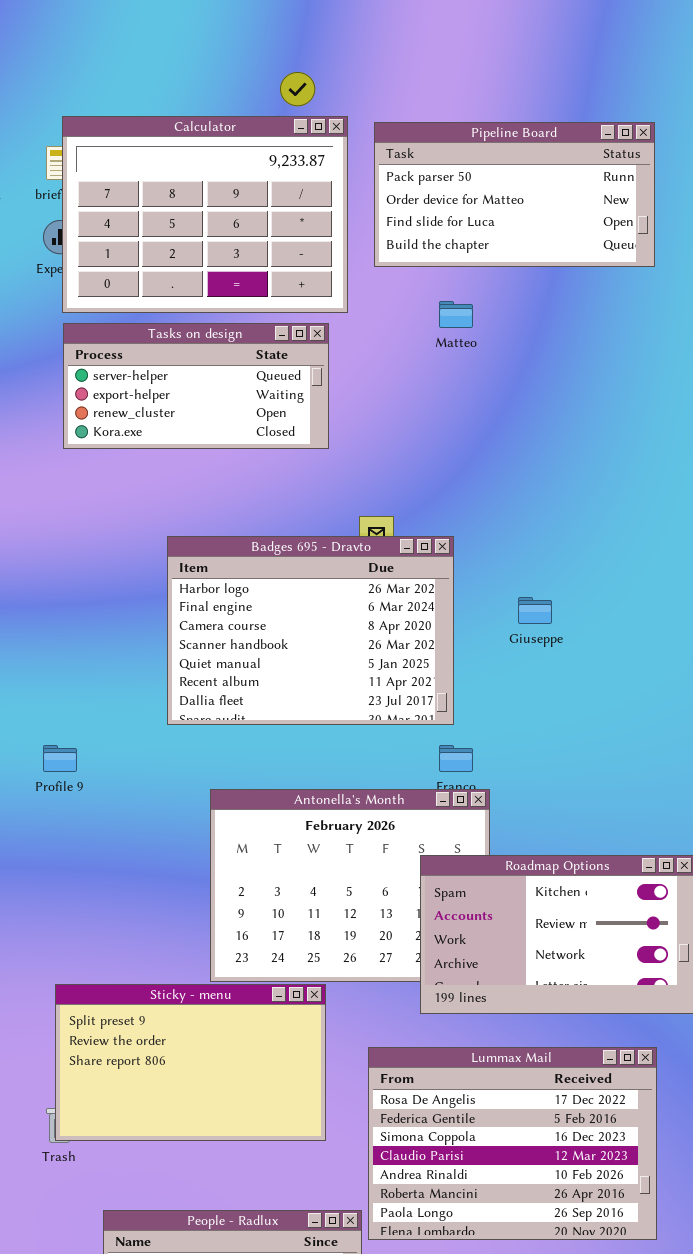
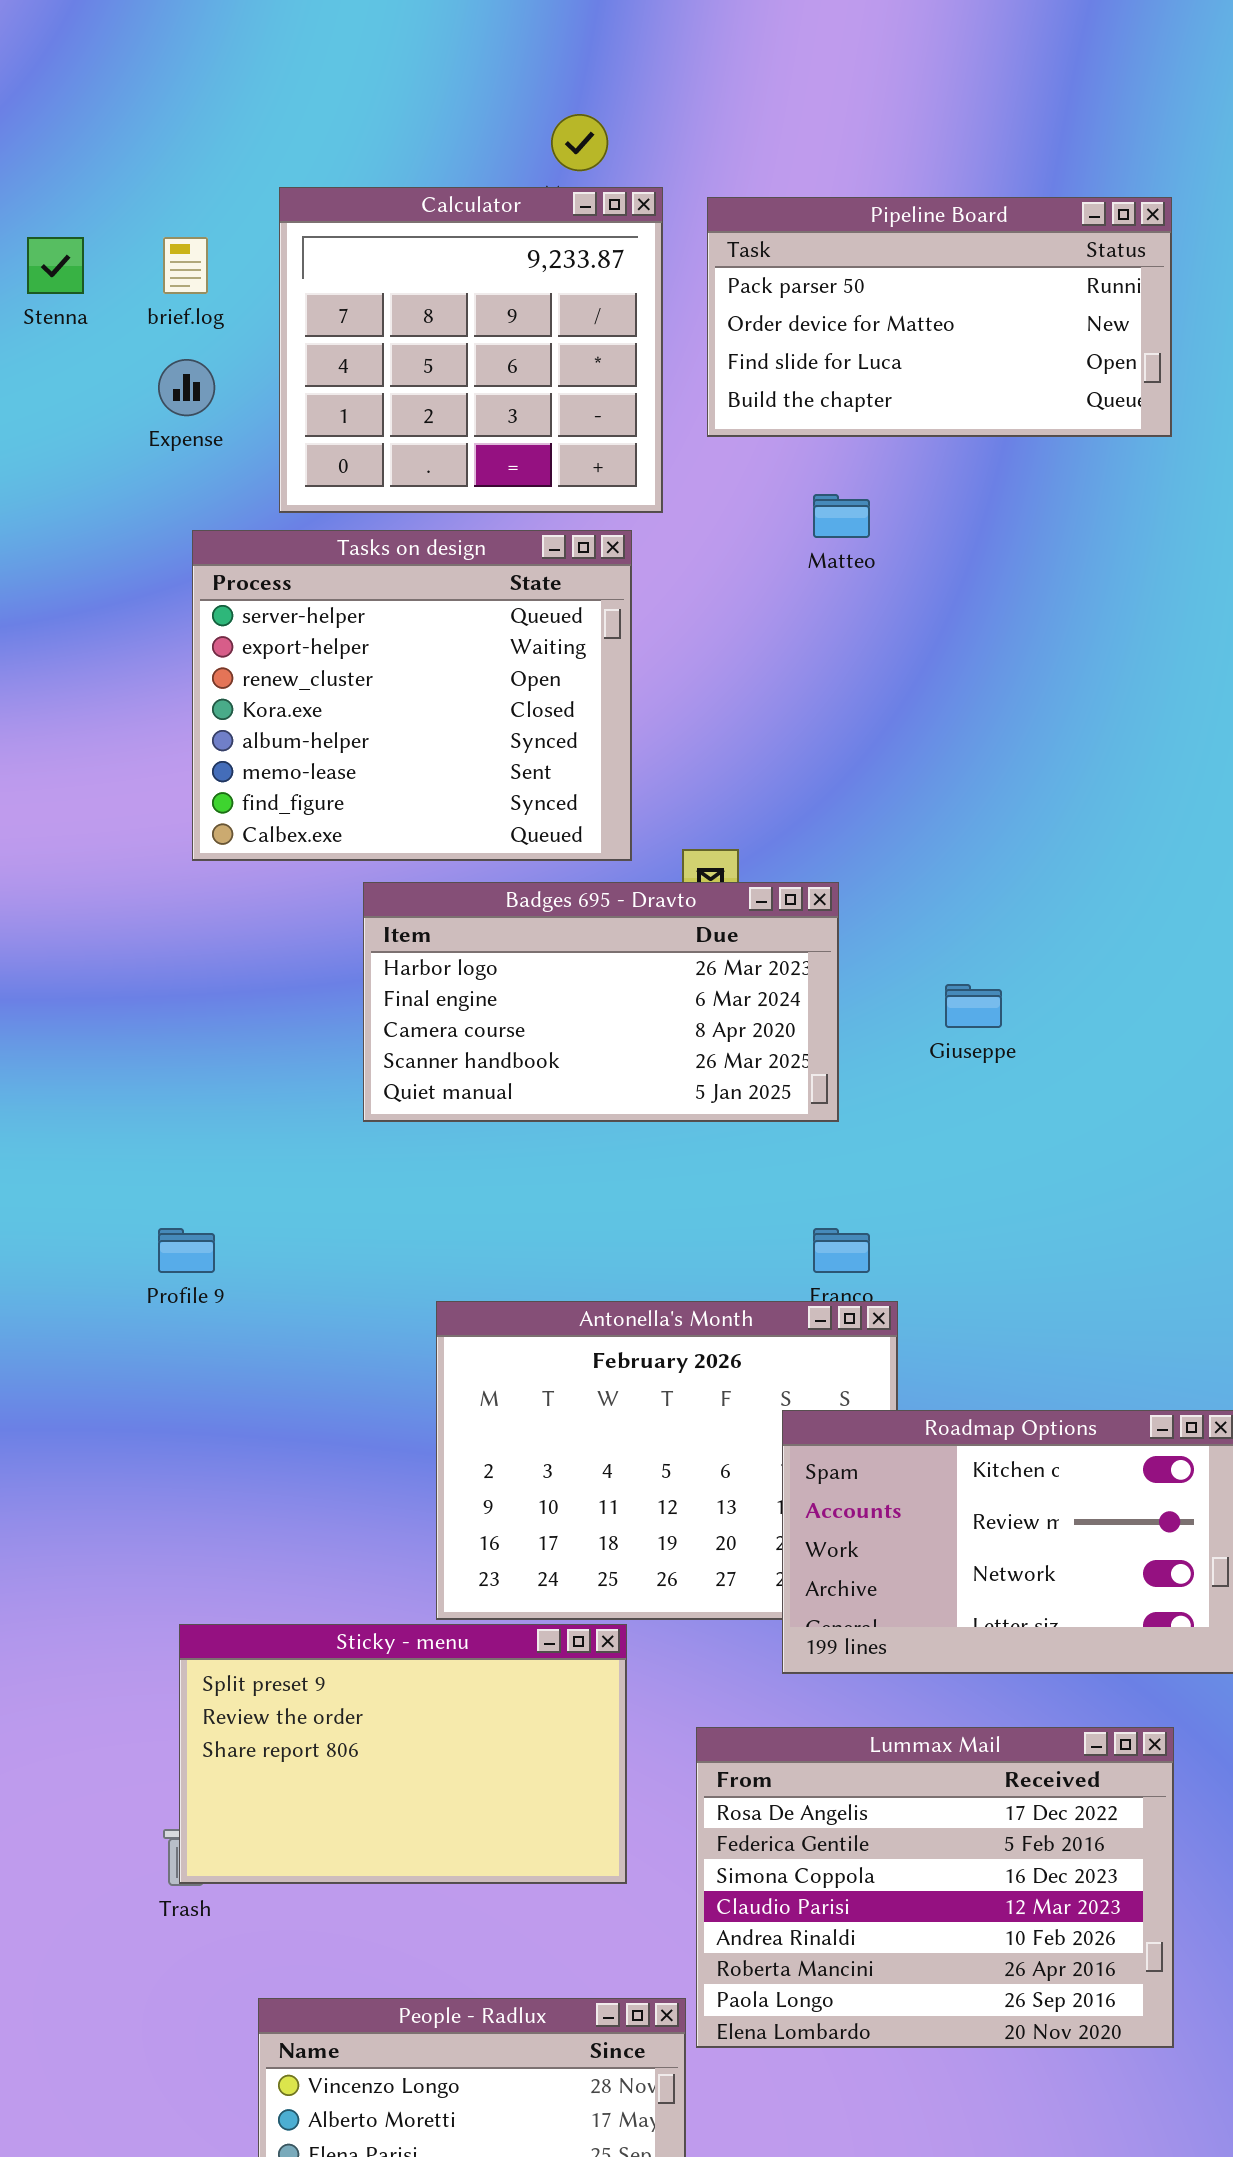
Calculator: [62,116,348,313] -> [279,187,663,513], resized
Tasks on design: [63,323,329,449] -> [192,530,632,861], resized
Badges 695 - Dravto: [167,536,454,725] -> [363,882,839,1122], resized

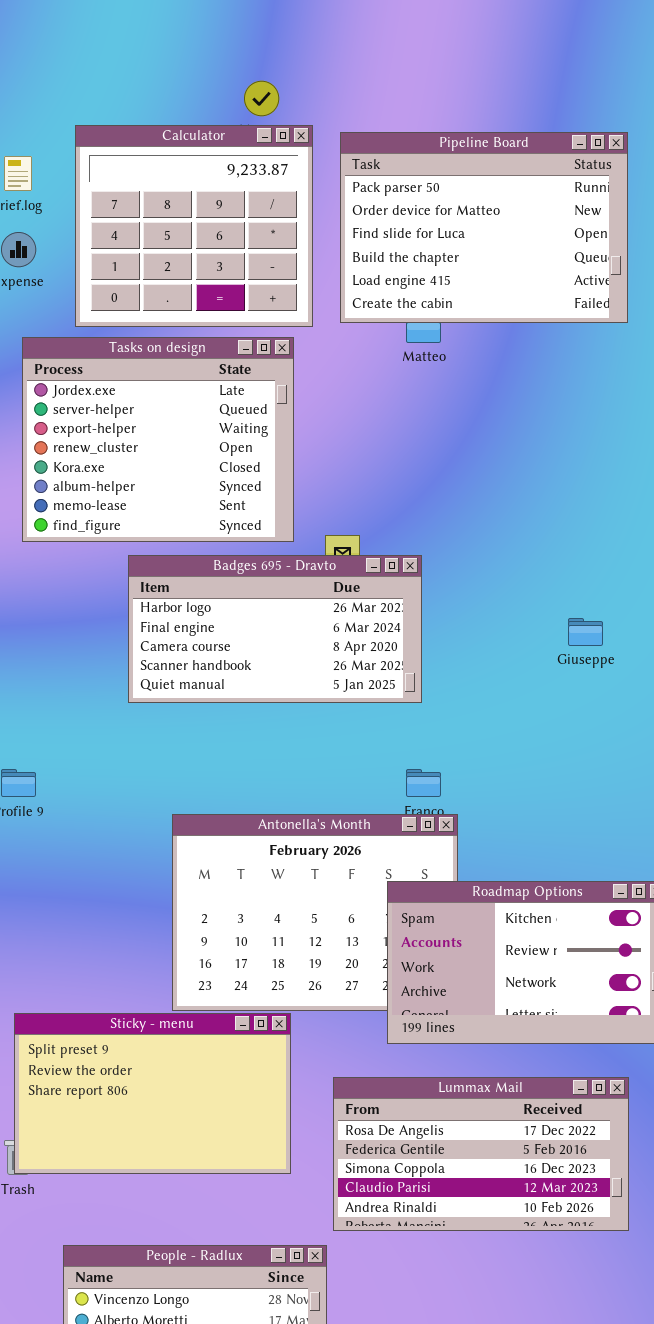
Pipeline Board: [707,197,1172,437] -> [340,132,628,323], resized
Tasks on design: [192,530,632,861] -> [22,337,294,542], scrolled up 1 row
Giuseppe: [945,984,1002,1028] -> [568,618,603,646], moved
Lummax Mail: [696,1727,1174,2048] -> [333,1077,629,1231], resized

